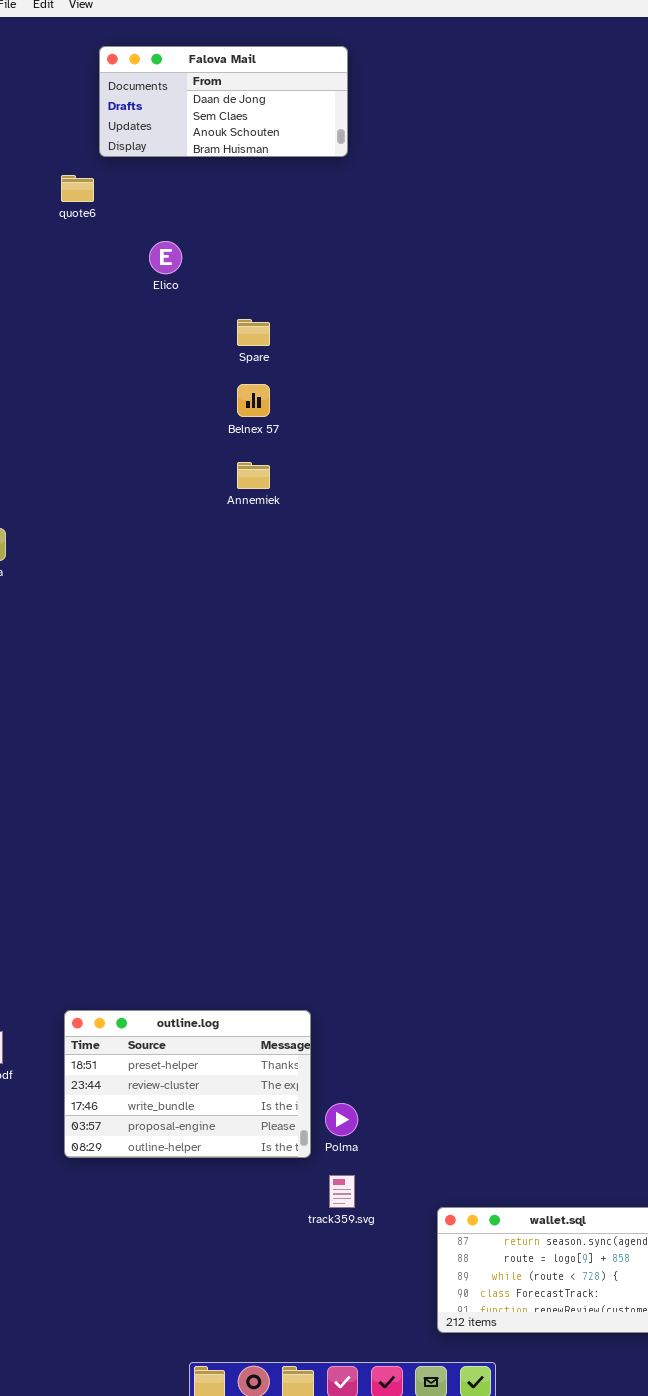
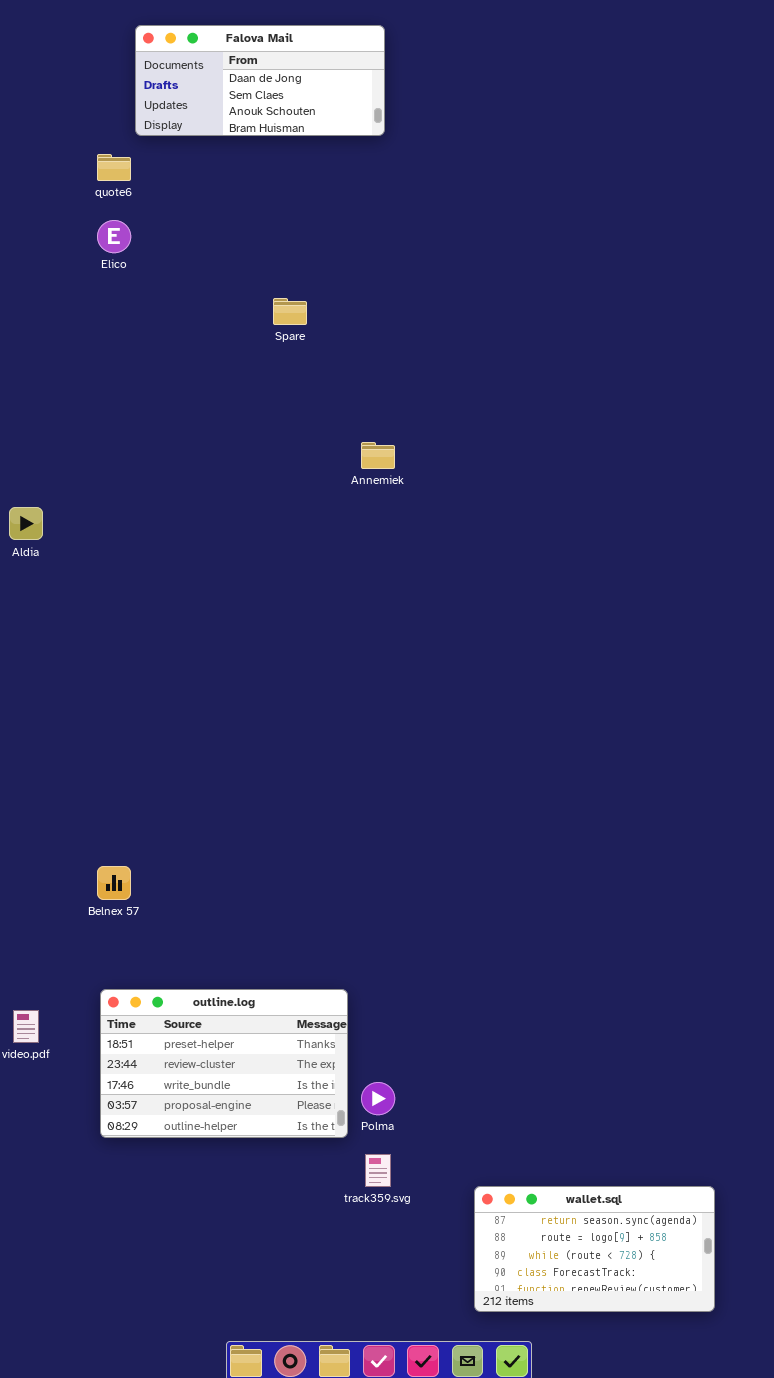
Elico: [149,241,182,274] -> [97,220,131,253], moved
Belnex 57: [237,384,270,417] -> [97,866,131,900], moved
Annemiek: [237,462,270,489] -> [361,442,395,469], moved

